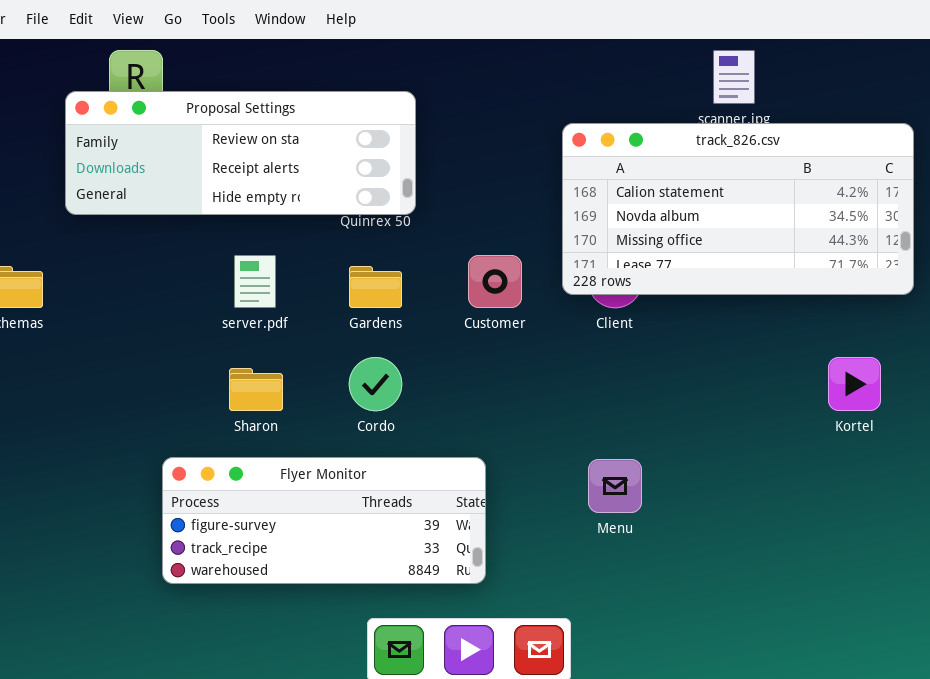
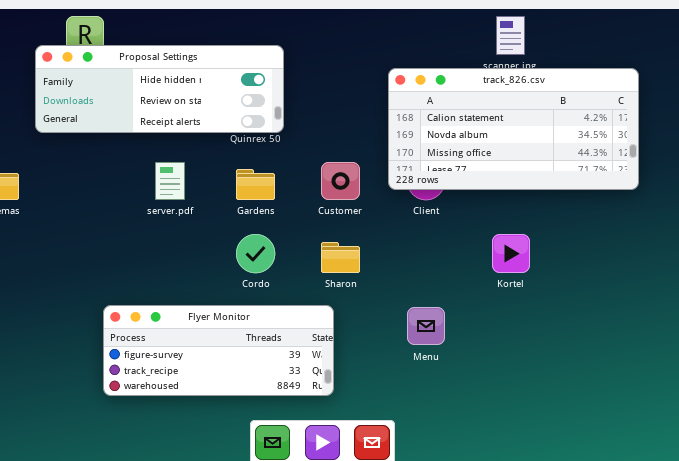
Proposal Settings: [65,91,416,215] -> [35,45,284,133], scrolled up 1 row
Kortel: [828,357,881,411] -> [492,234,530,273], moved
Sharon: [229,368,283,411] -> [321,242,360,273], moved

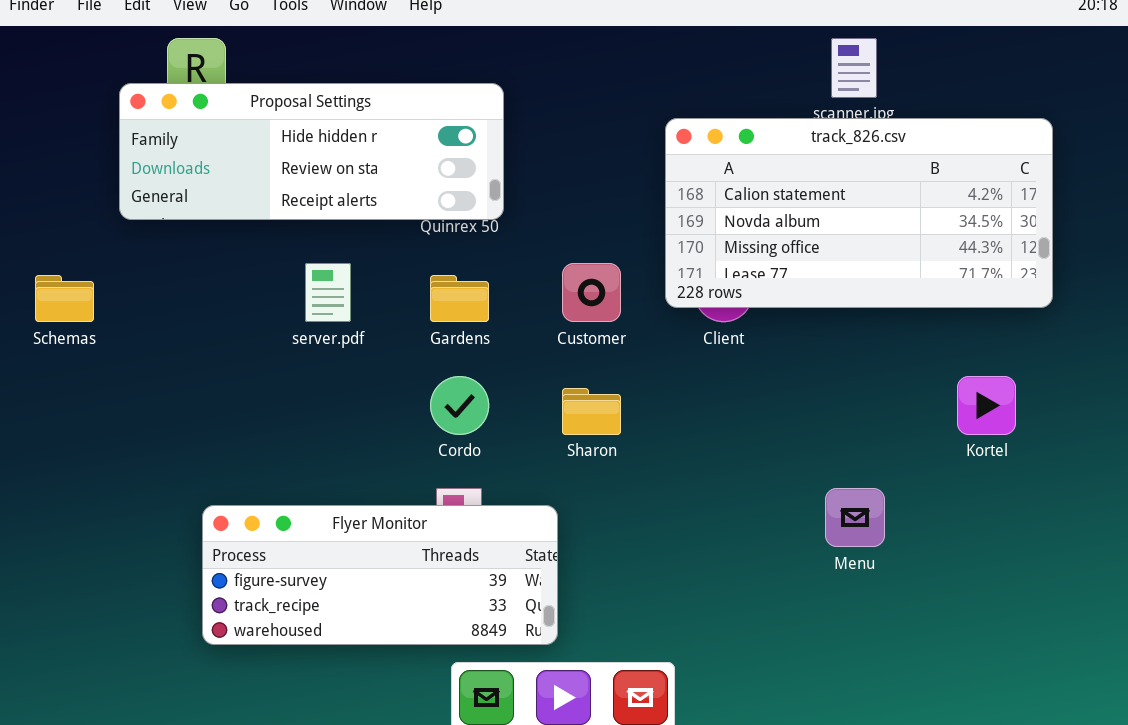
Kortel: [492,234,530,273] -> [957,376,1016,435], moved
Flyer Monitor: [103,305,334,396] -> [202,505,558,645], moved
Menu: [407,307,445,345] -> [825,488,885,547], moved

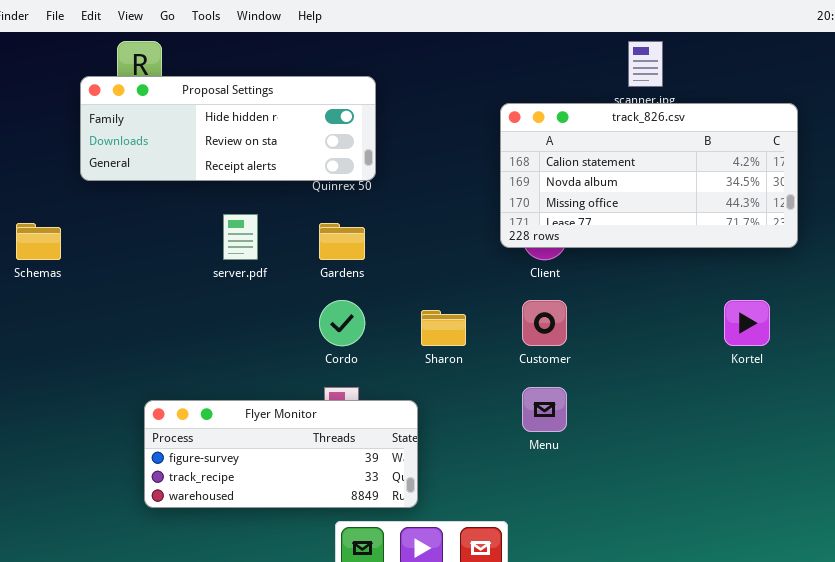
Customer: [562,263,621,322] -> [522,300,567,346], moved
Menu: [825,488,885,547] -> [522,387,567,432], moved

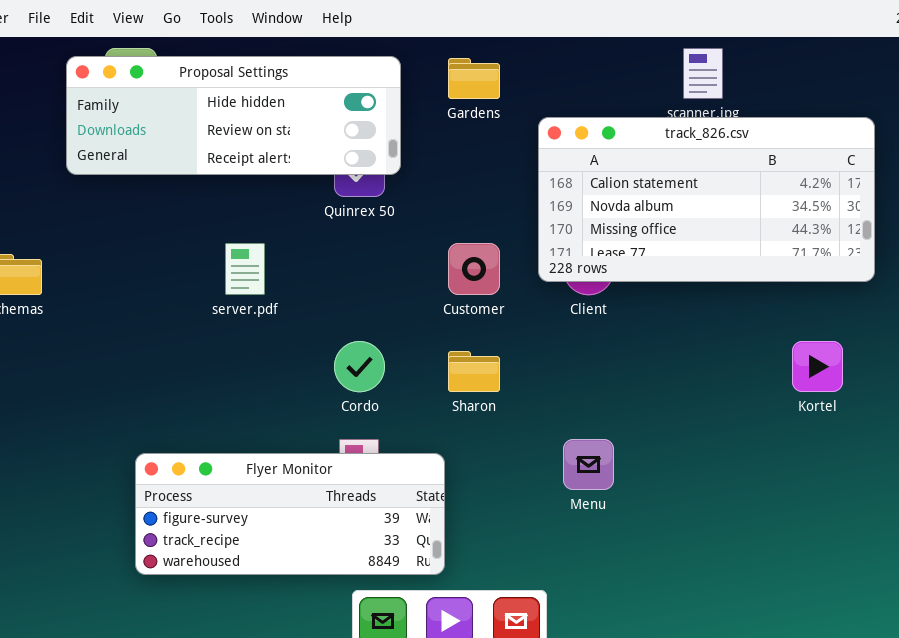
Proposal Settings: [80,76,376,181] -> [66,56,401,175], moved
Gardens: [319,223,365,260] -> [448,58,500,99], moved
Customer: [522,300,567,346] -> [448,243,500,295], moved

